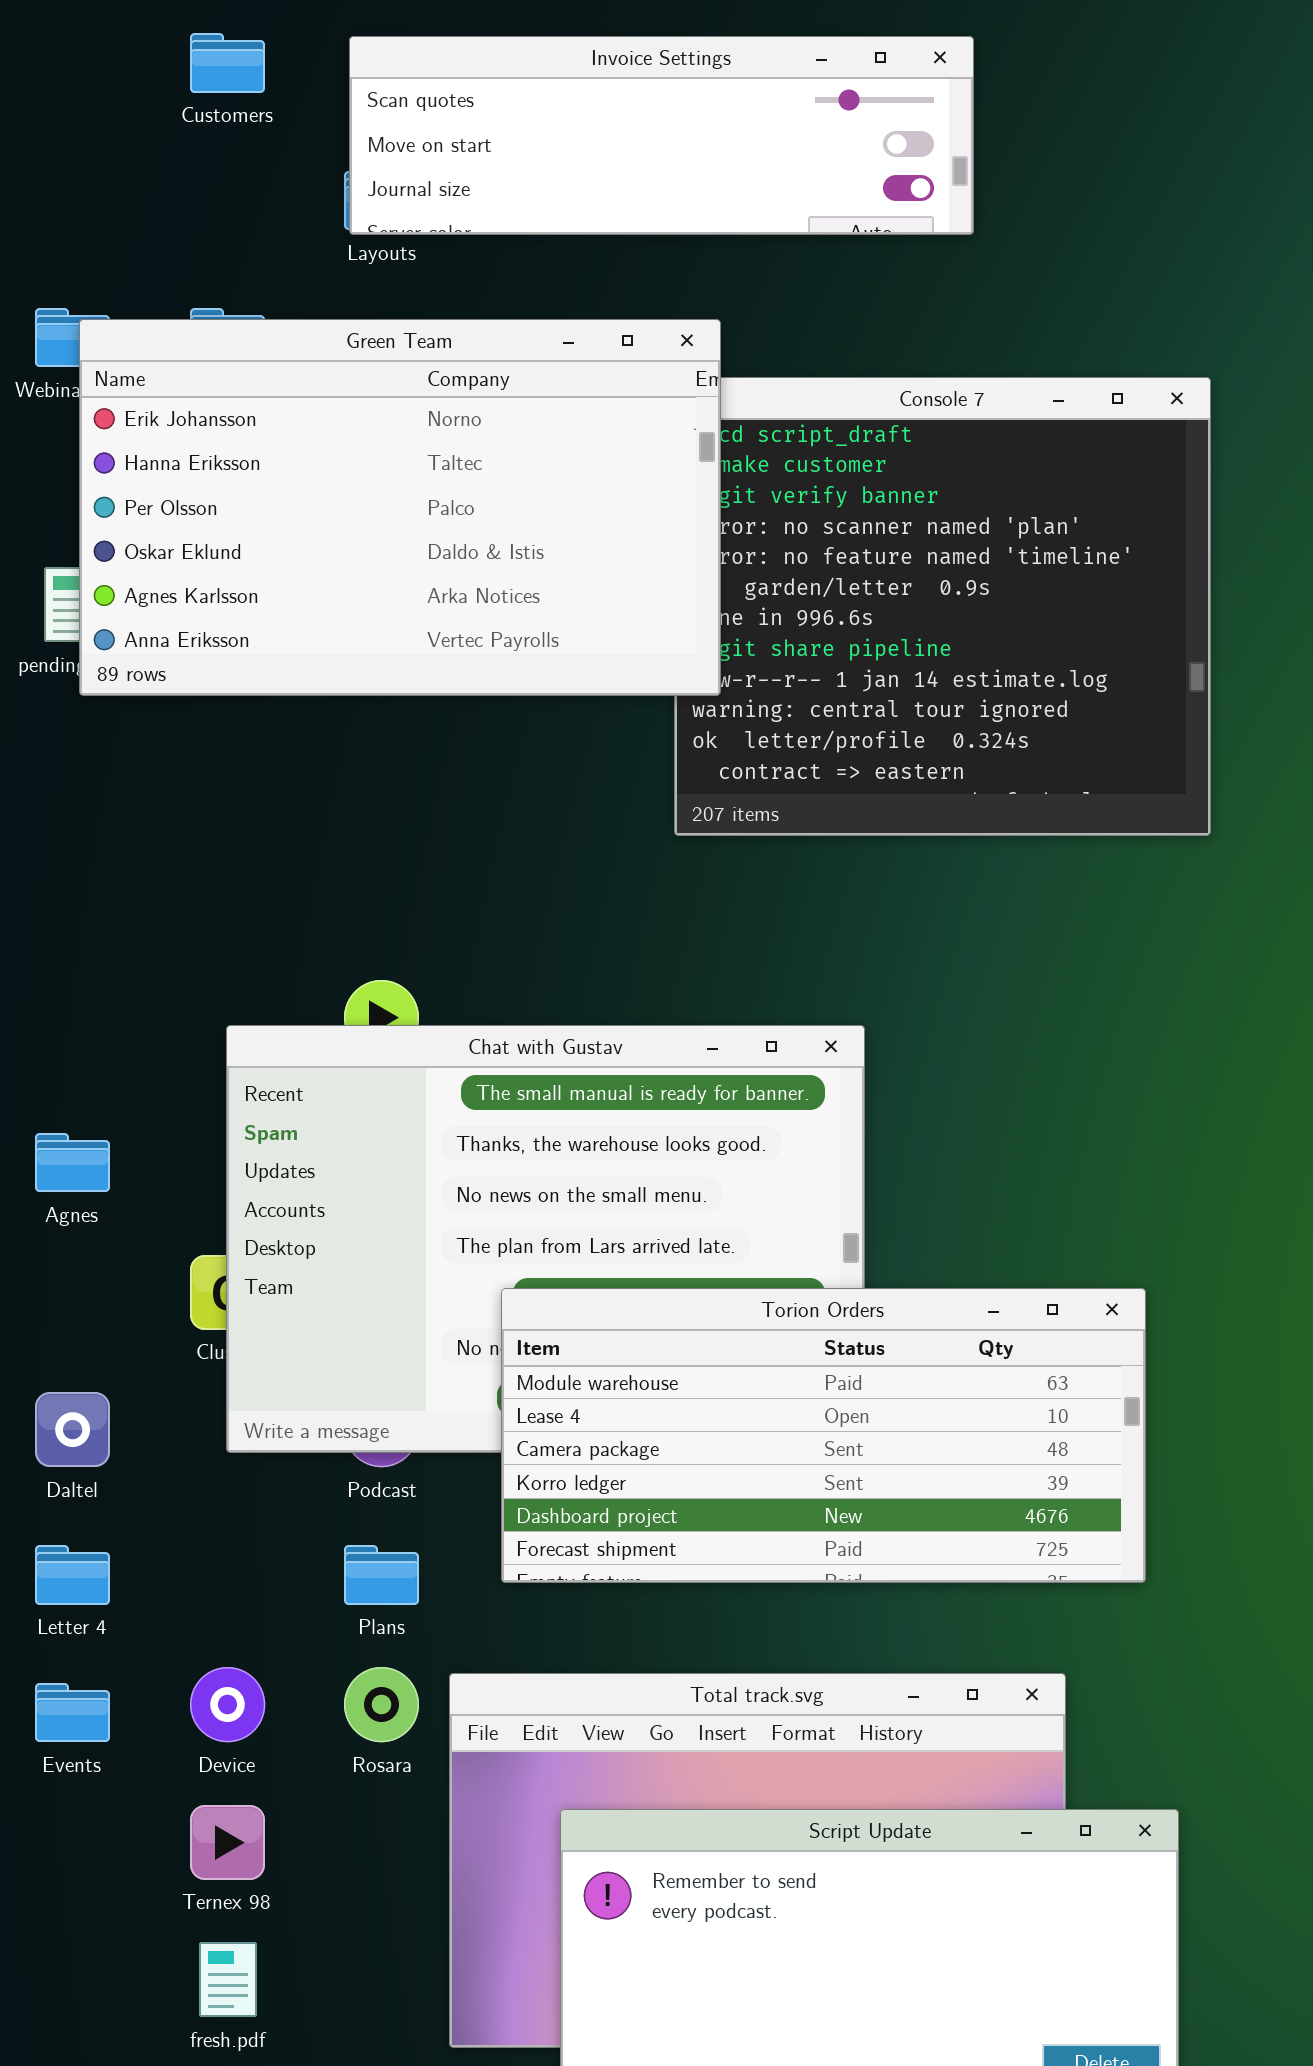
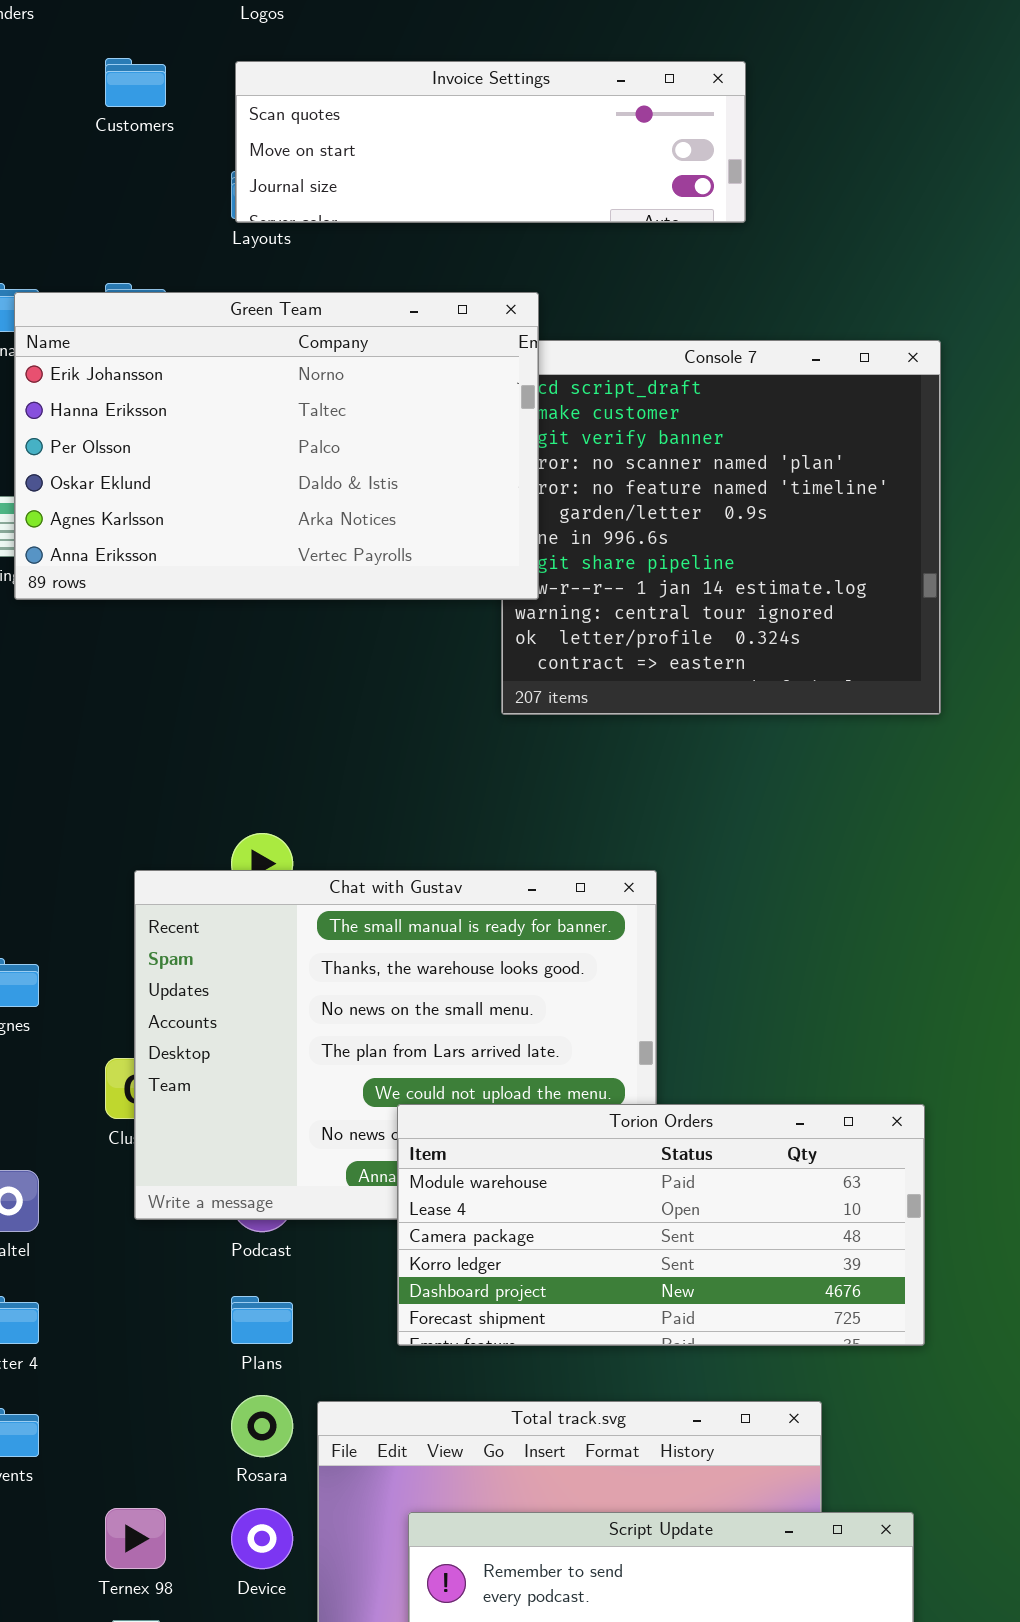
Torion Orders: [501,1288,1146,1583] -> [397,1104,925,1346], moved
Device: [190,1667,265,1742] -> [231,1508,293,1569], moved

